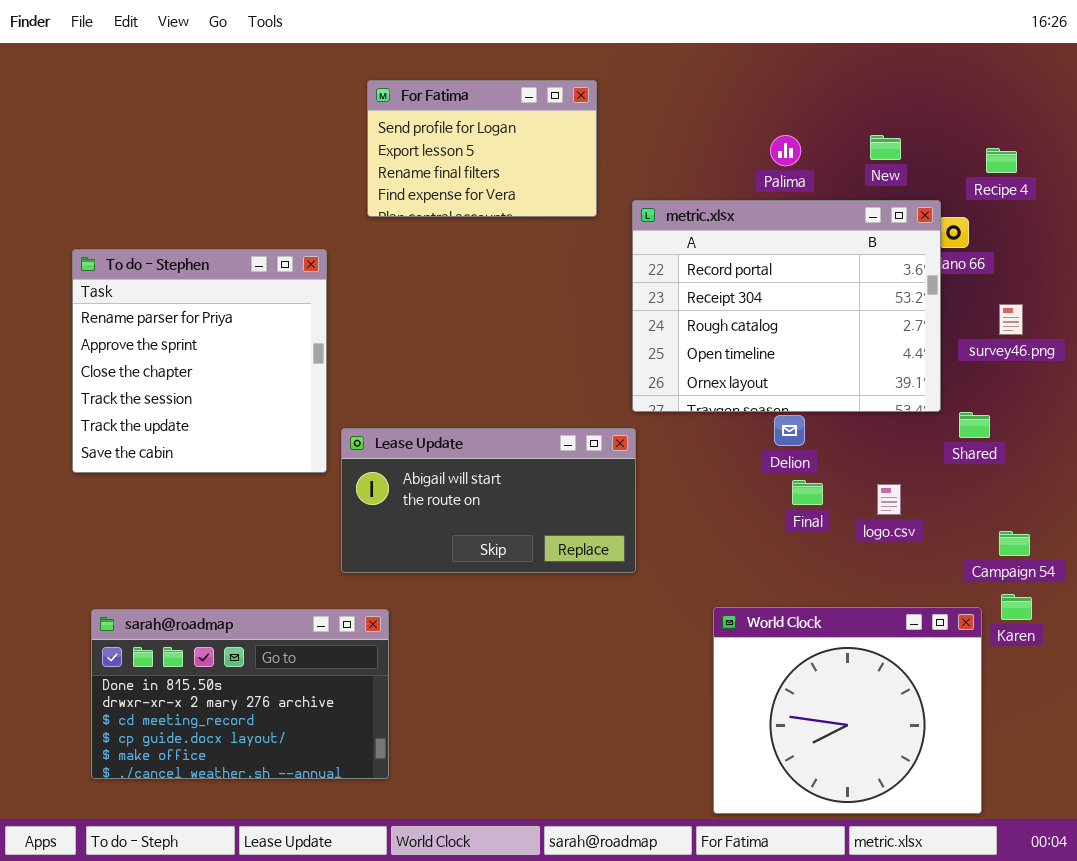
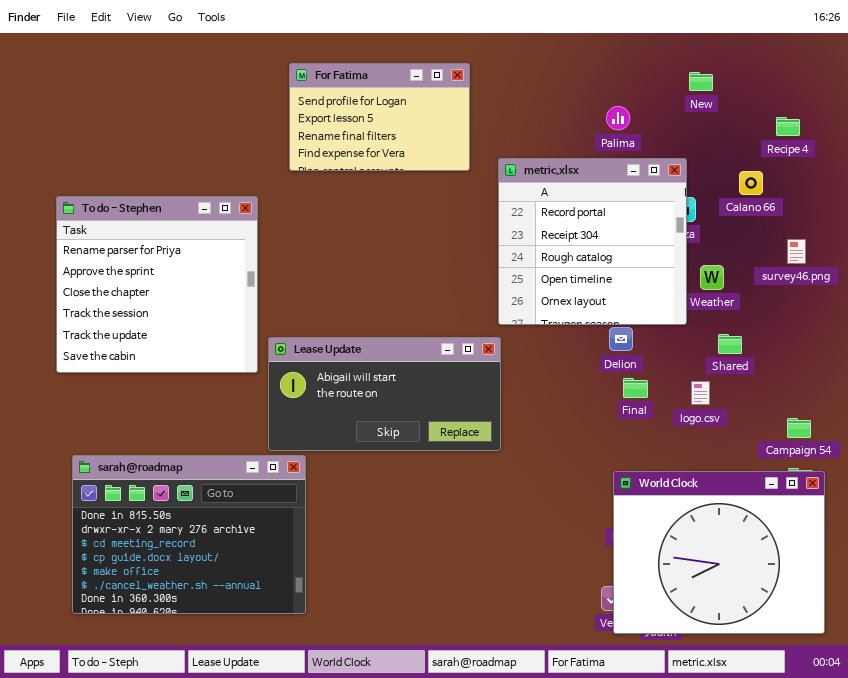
New: [870,135,901,160] -> [689,72,713,91], moved
metric.xlsx: [632,200,941,412] -> [498,158,687,325], resized
Shared: [959,412,990,438] -> [718,334,742,354], moved
World Clock: [713,607,982,814] -> [613,471,825,634], moved
sarah@roadmap: [91,609,389,779] -> [72,455,306,614], resized

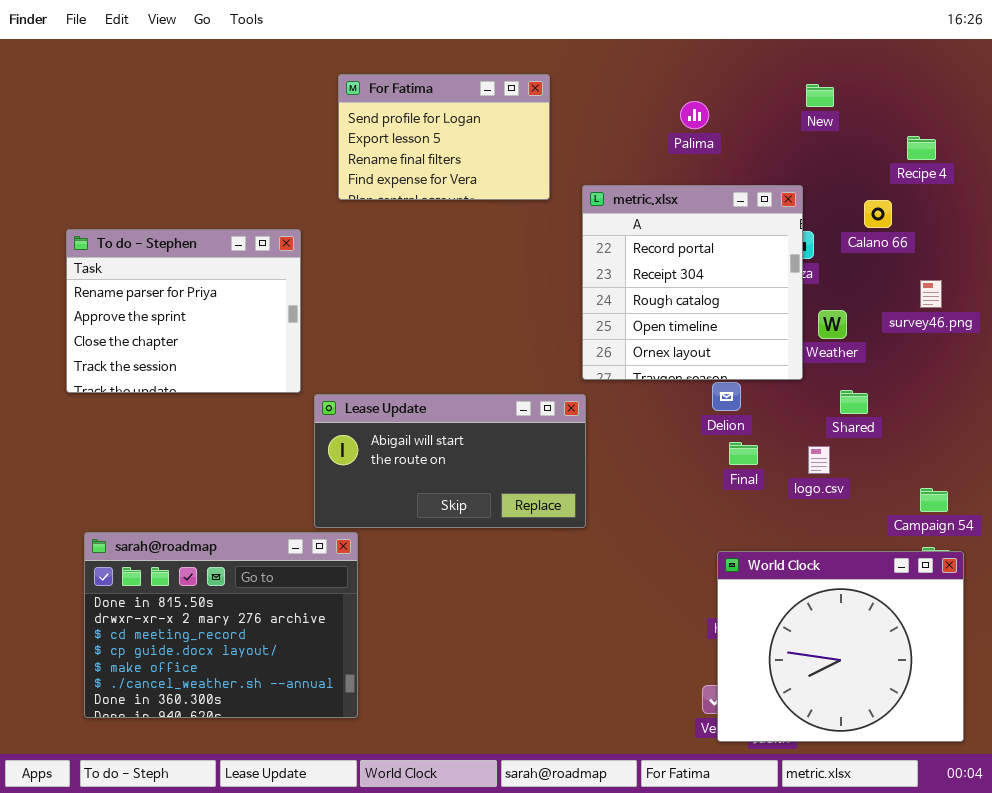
Palima: [606,106,630,130] -> [680,101,709,129], moved
To do - Stephen: [56,196,258,373] -> [66,229,301,393], resized

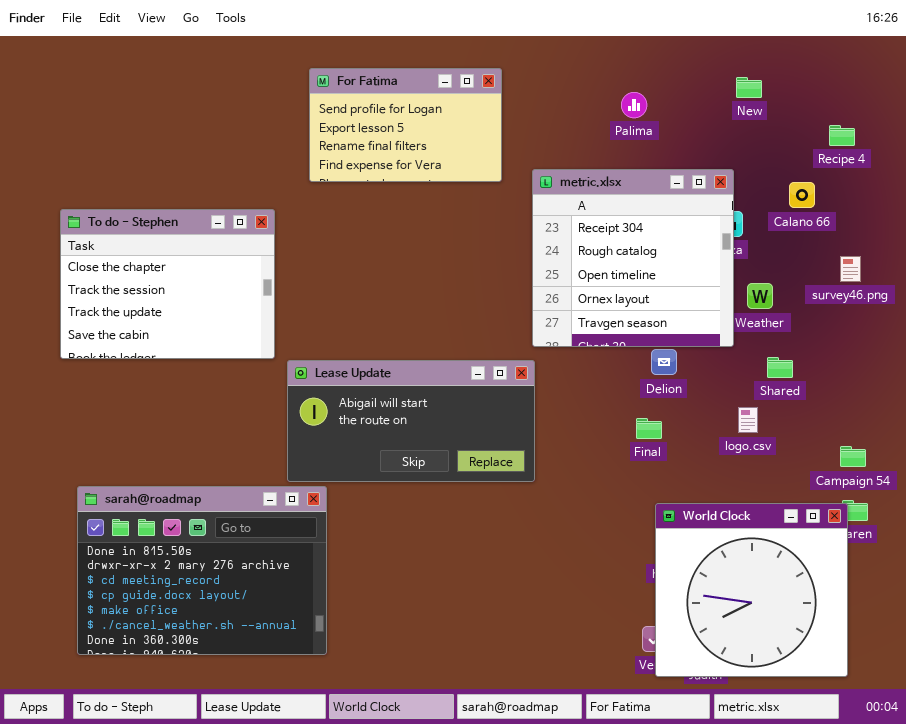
metric.xlsx: [582,185,803,380] -> [532,169,734,347], scrolled down 1 row
To do - Stephen: [66,229,301,393] -> [60,209,275,359], scrolled down 2 rows
Final: [729,442,758,465] -> [636,418,662,439], moved
World Clock: [717,551,964,742] -> [655,503,848,677], resized

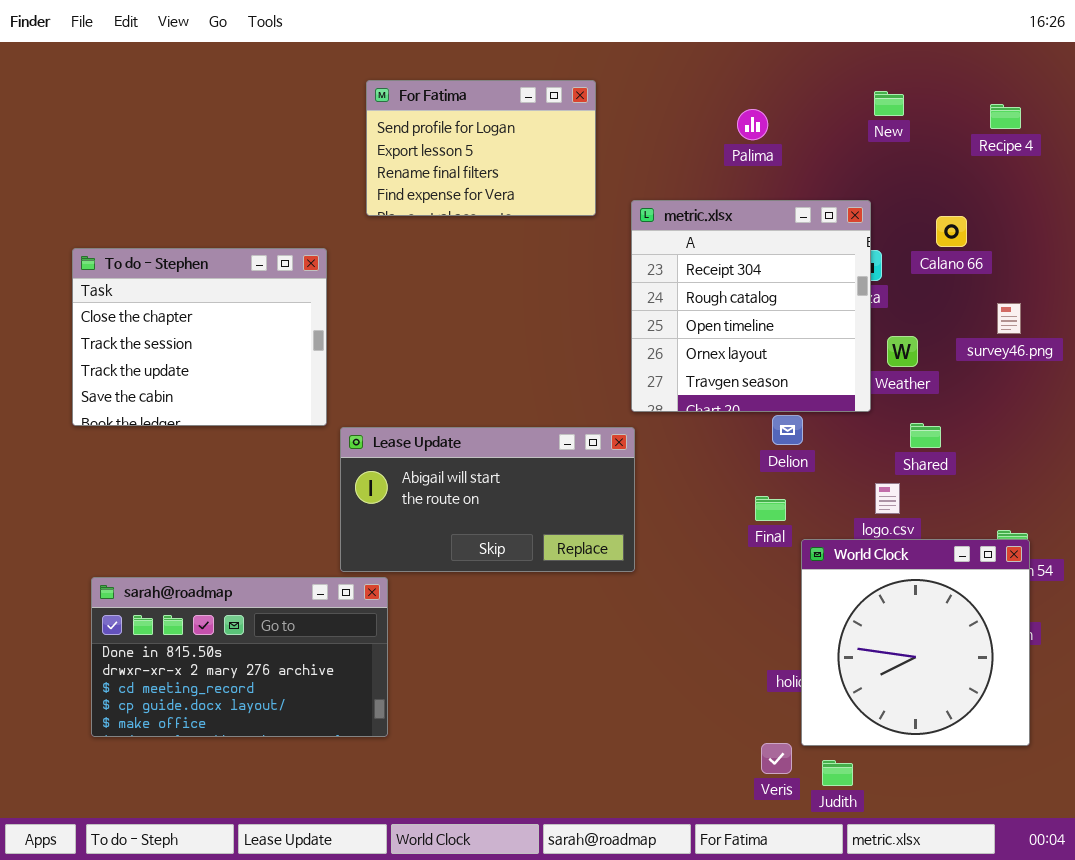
Recipe 4: [829,125,855,146] -> [990,104,1021,129], moved
sarah@roadmap: [77,486,327,655] -> [91,577,388,737], resized
World Clock: [655,503,848,677] -> [801,539,1030,746], moved

